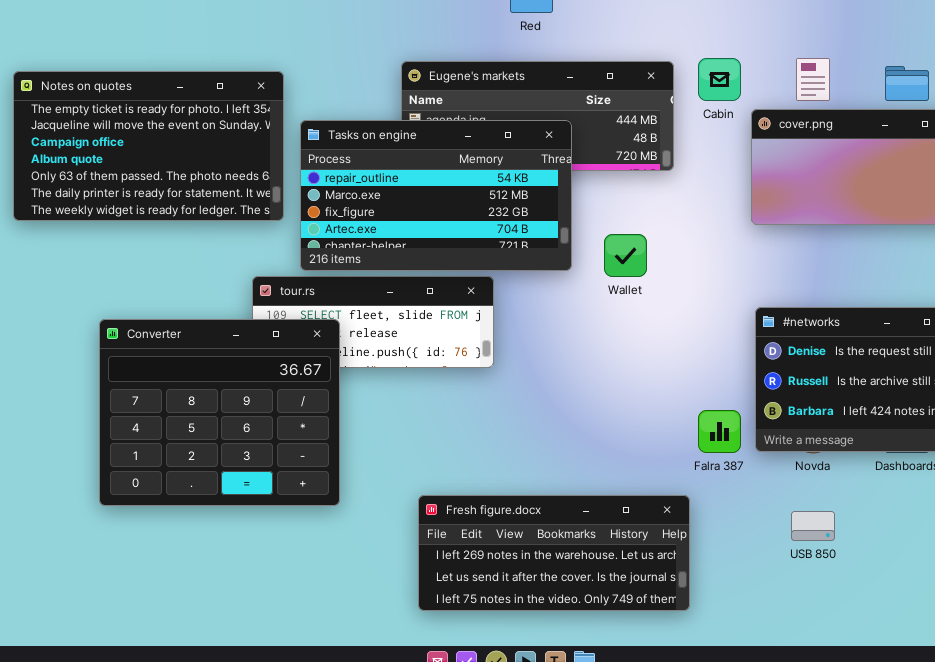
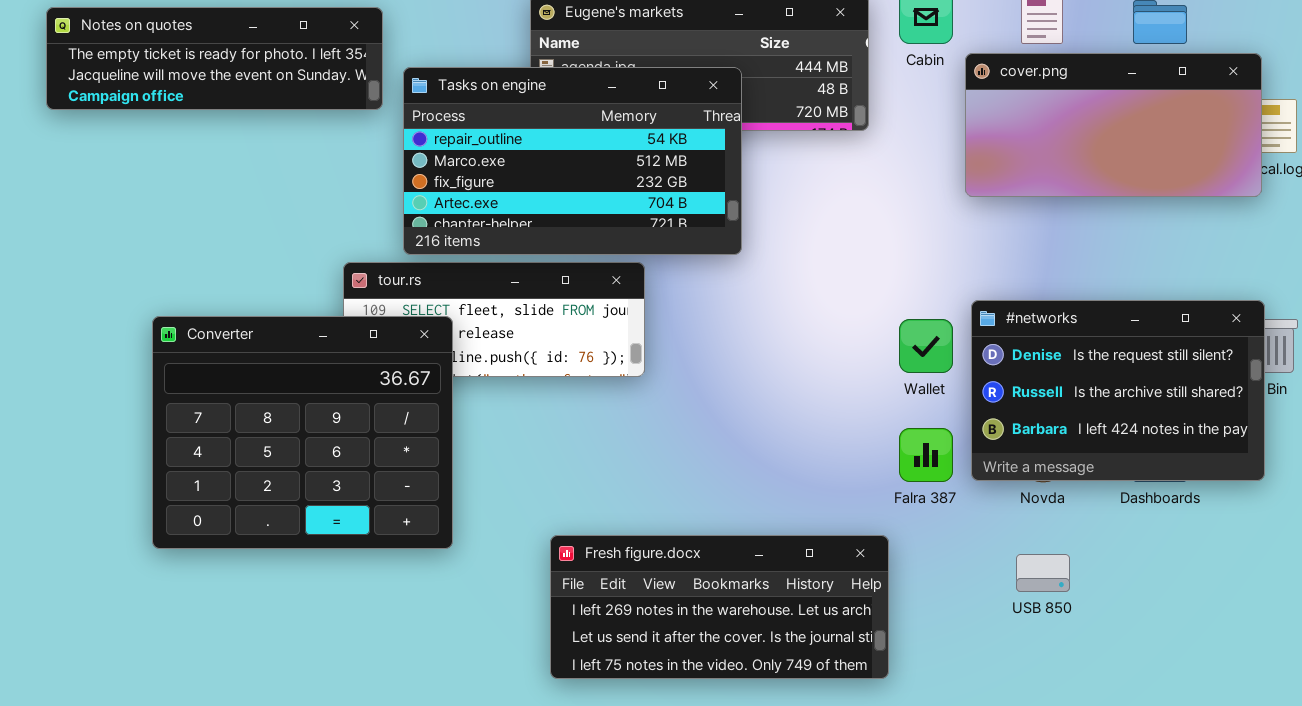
Notes on quotes: [13,71,284,221] -> [46,7,383,110], resized
Wallet: [604,234,647,277] -> [899,319,953,373], moved

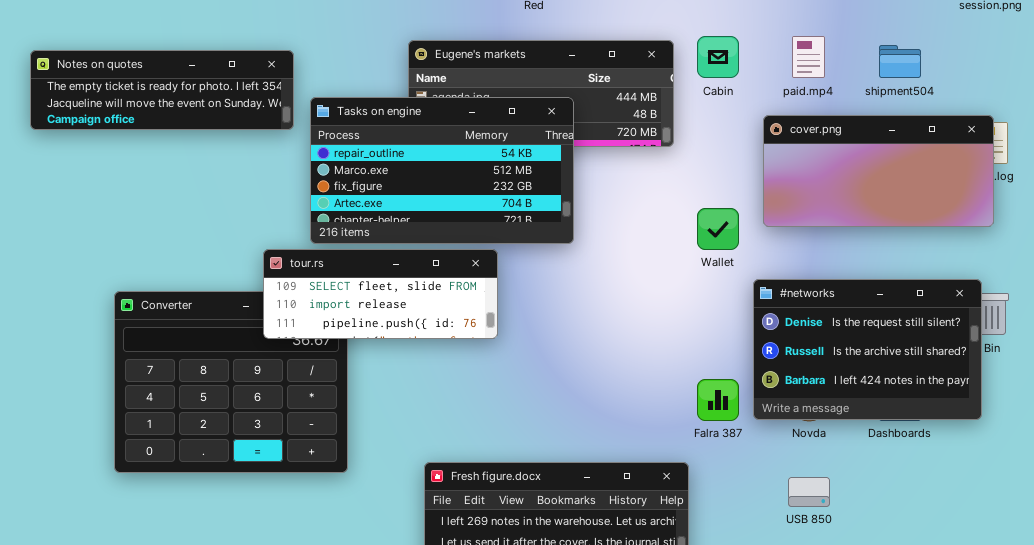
cover.png: [965,53,1262,197] -> [763,115,994,227], moved
tour.rs: [343,262,645,377] -> [263,249,498,339], raised
Wallet: [899,319,953,373] -> [697,208,739,250], moved

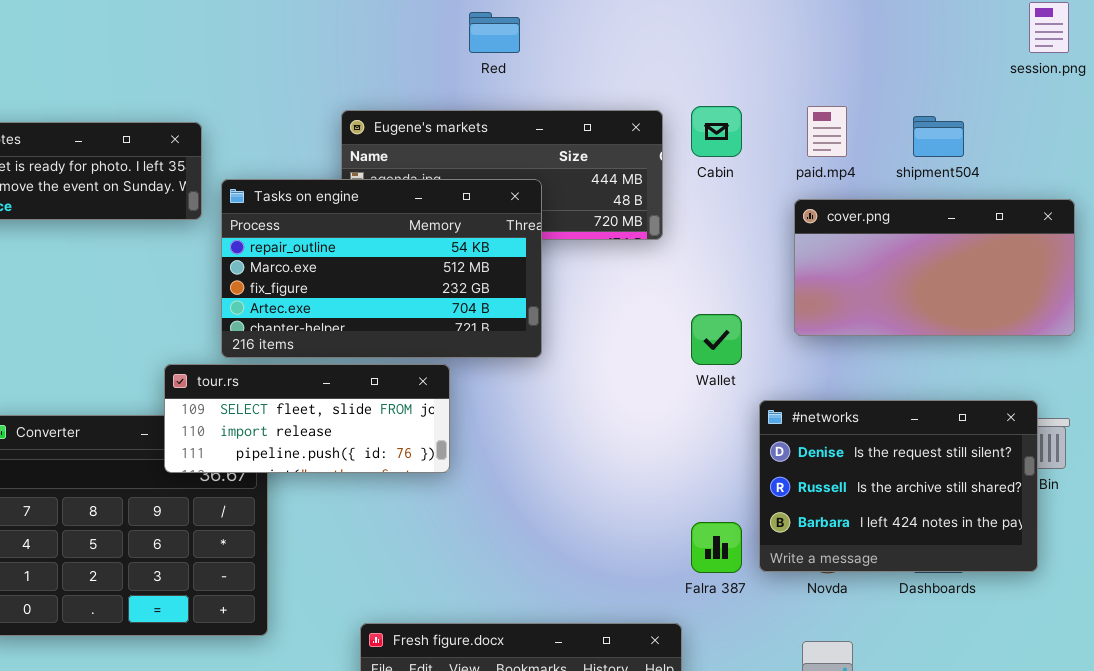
cover.png: [763,115,994,227] -> [794,199,1075,336], moved

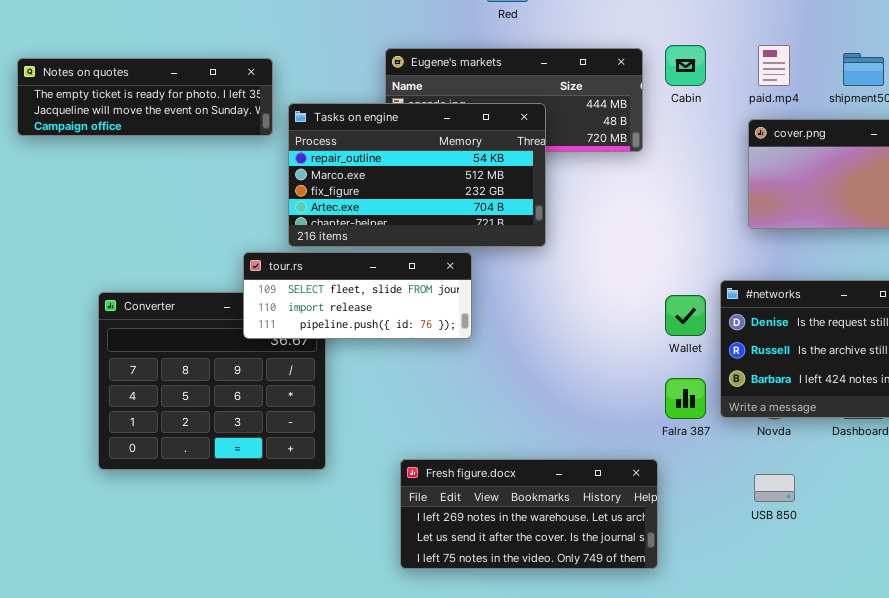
Wallet: [691,314,742,365] -> [665,295,706,336], moved

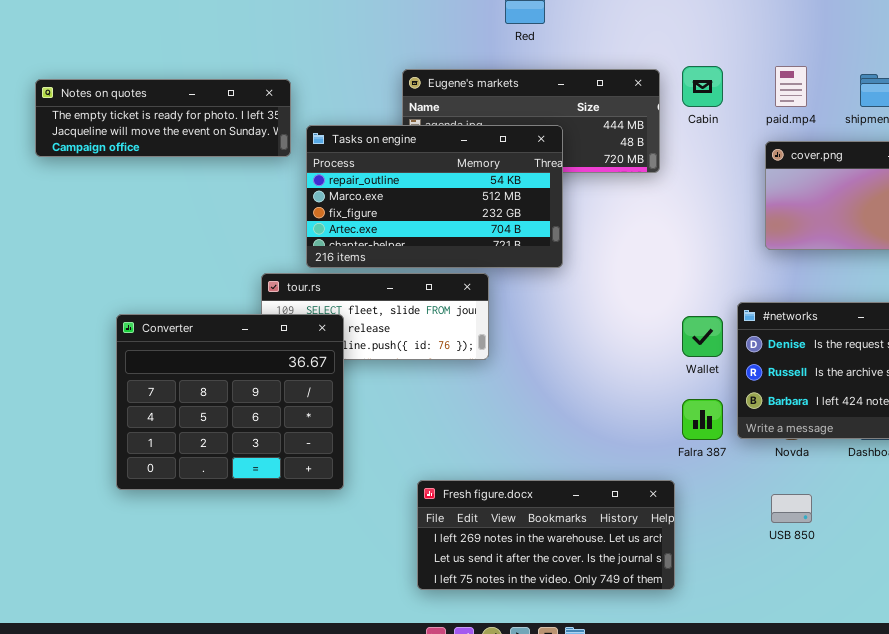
Converter: [98,292,326,470] -> [116,314,344,490], raised

